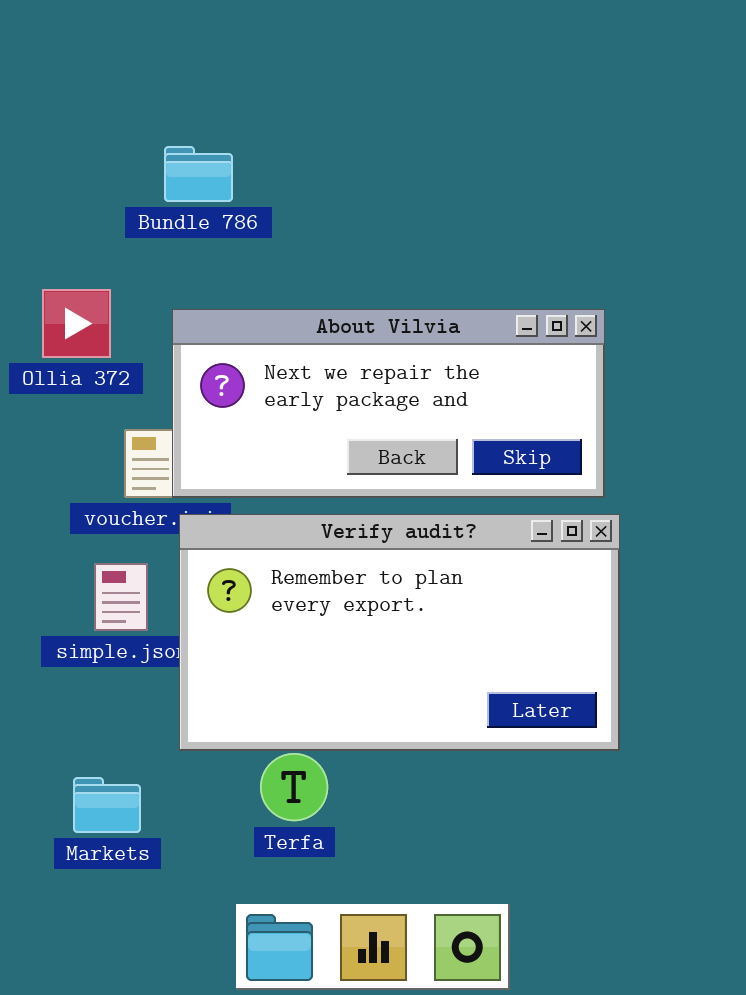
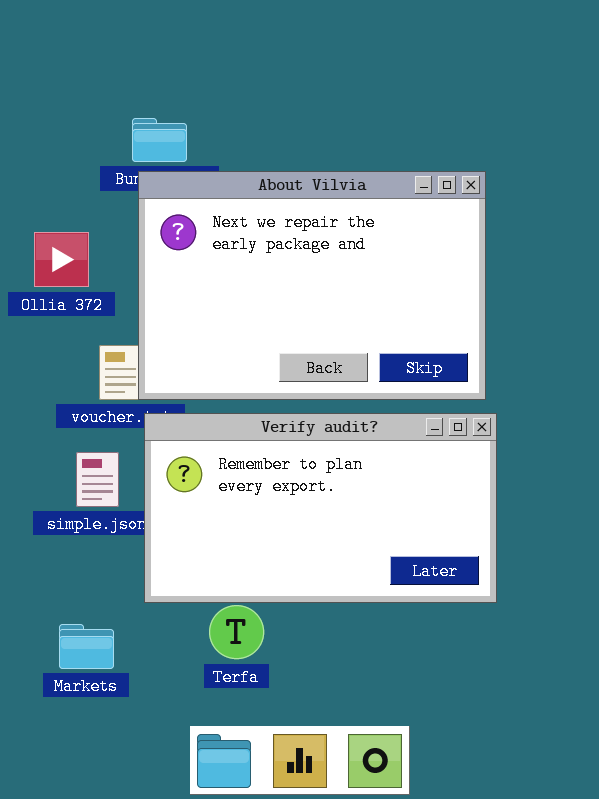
About Vilvia: [172,309,605,498] -> [138,171,486,400], resized

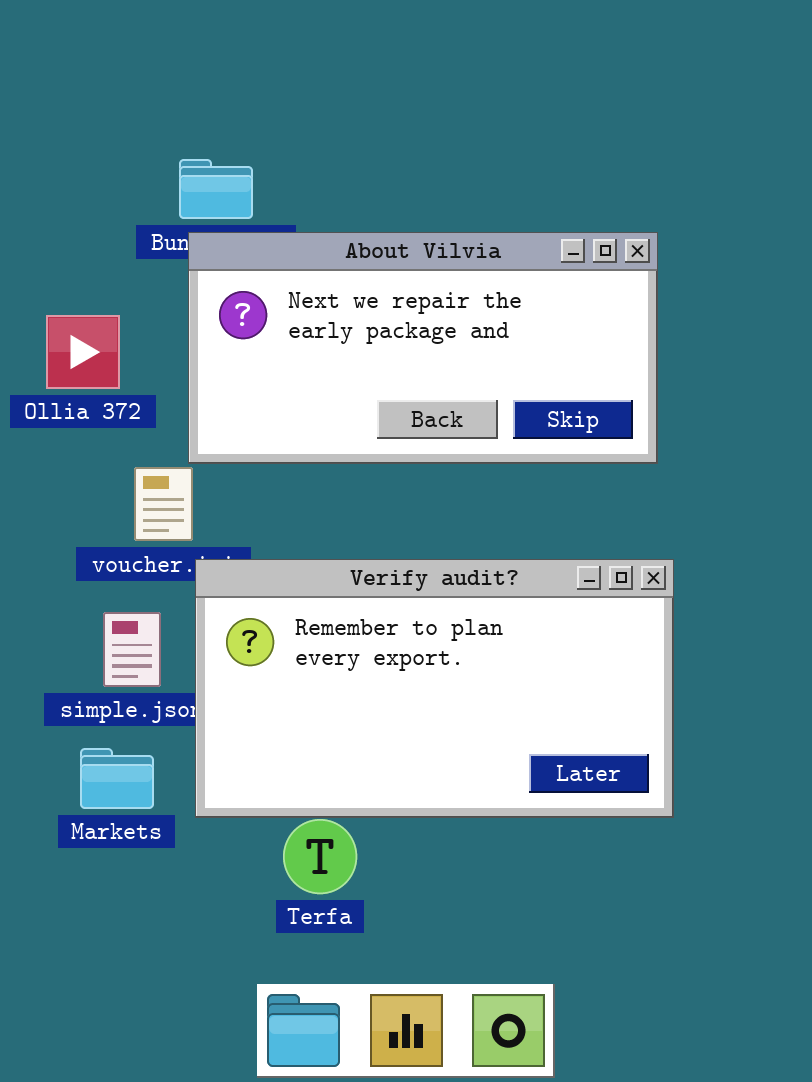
About Vilvia: [138,171,486,400] -> [188,232,658,464], resized
Markets: [59,624,114,669] -> [80,748,154,809], moved

